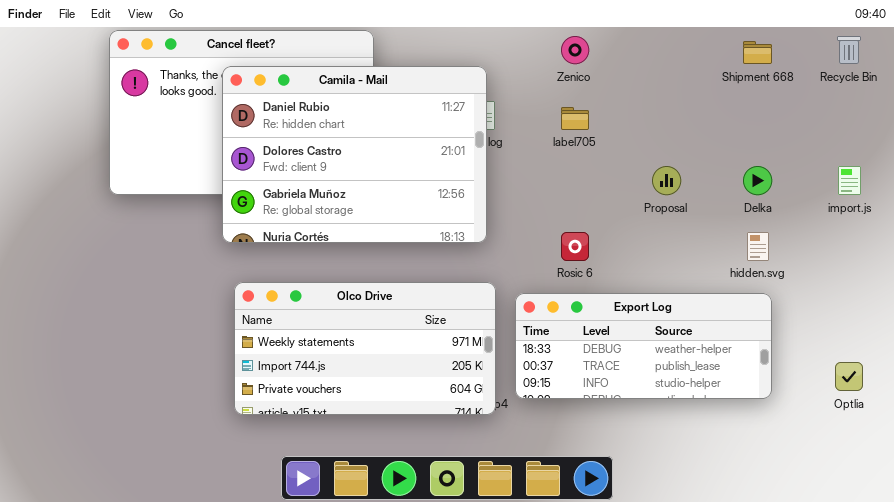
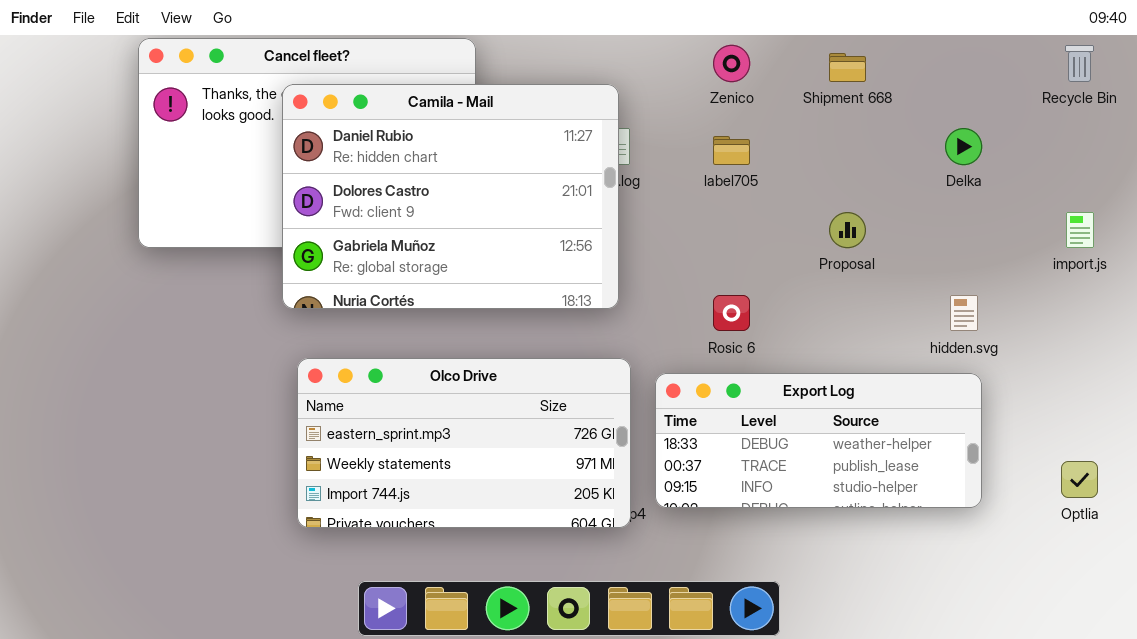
Shipment 668: [743,41,772,64] -> [829,53,866,82], moved
Delka: [743,166,772,195] -> [945,128,982,165], moved
Olco Drive: [234,282,496,415] -> [297,358,631,528], scrolled up 1 row

